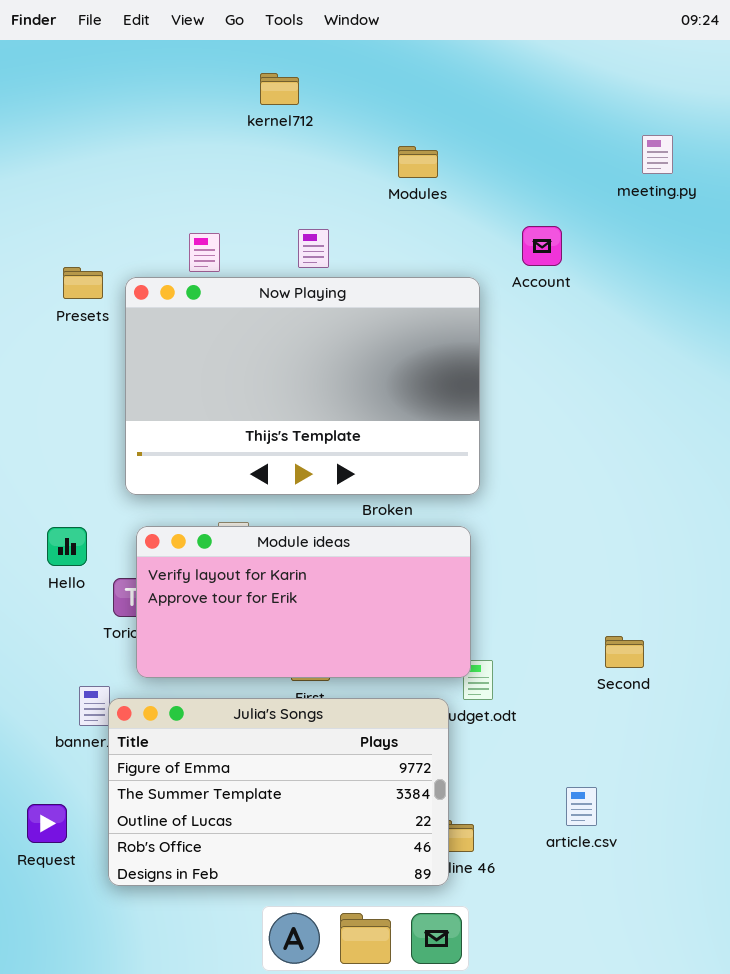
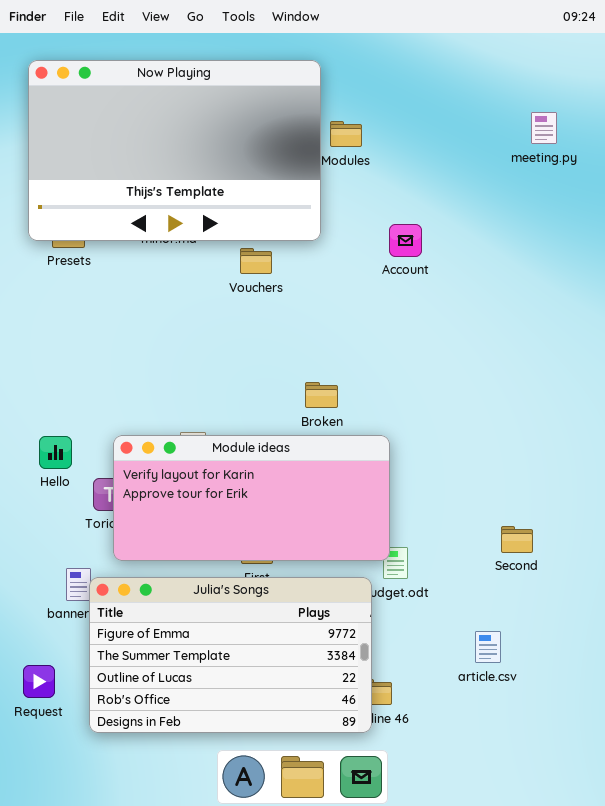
Account: [522,226,562,266] -> [389,224,422,257], moved
Now Playing: [125,277,480,495] -> [28,60,321,241], moved
article.csv: [566,787,597,826] -> [475,631,501,663], moved

